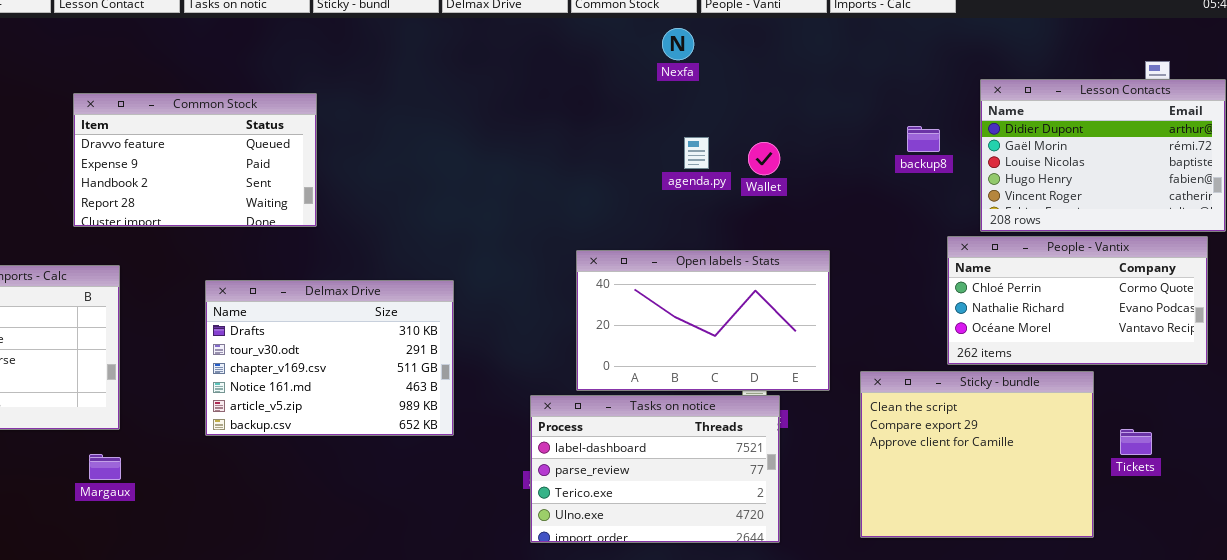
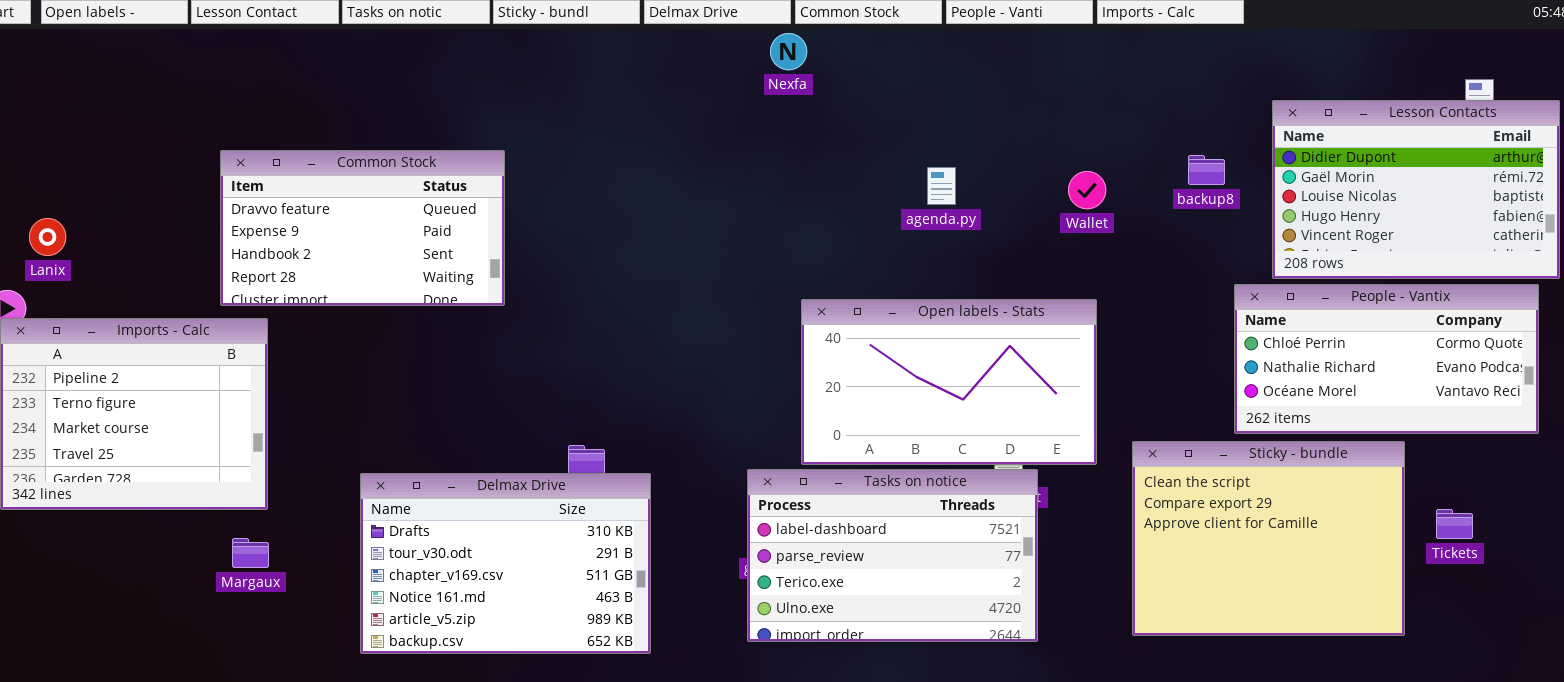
Nexfa: [662,28,694,60] -> [770,33,807,70], moved
Common Stock: [73,93,317,227] -> [220,150,505,306], moved
Wallet: [748,142,780,175] -> [1068,171,1106,209], moved
Delmax Drive: [205,280,454,436] -> [360,473,651,654], moved

